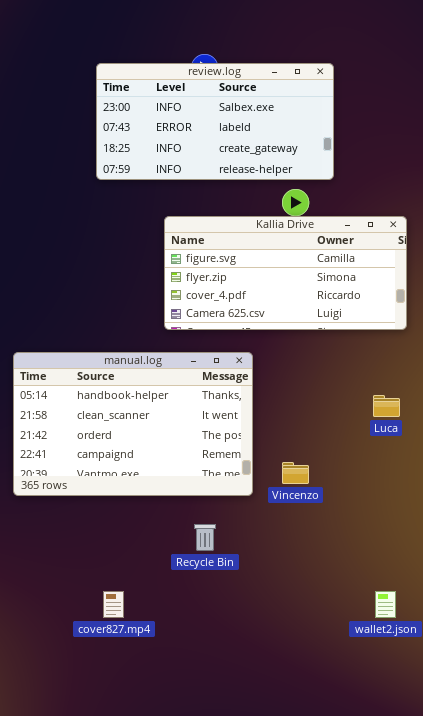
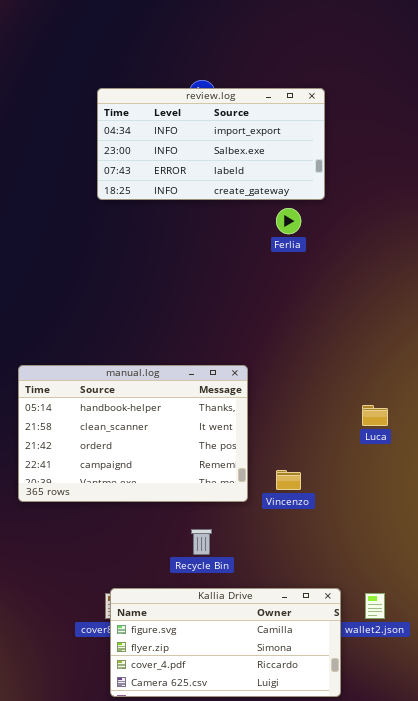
review.log: [96,63,334,180] -> [97,88,325,200], scrolled up 1 row
Kallia Drive: [164,216,407,330] -> [110,588,341,697], moved

